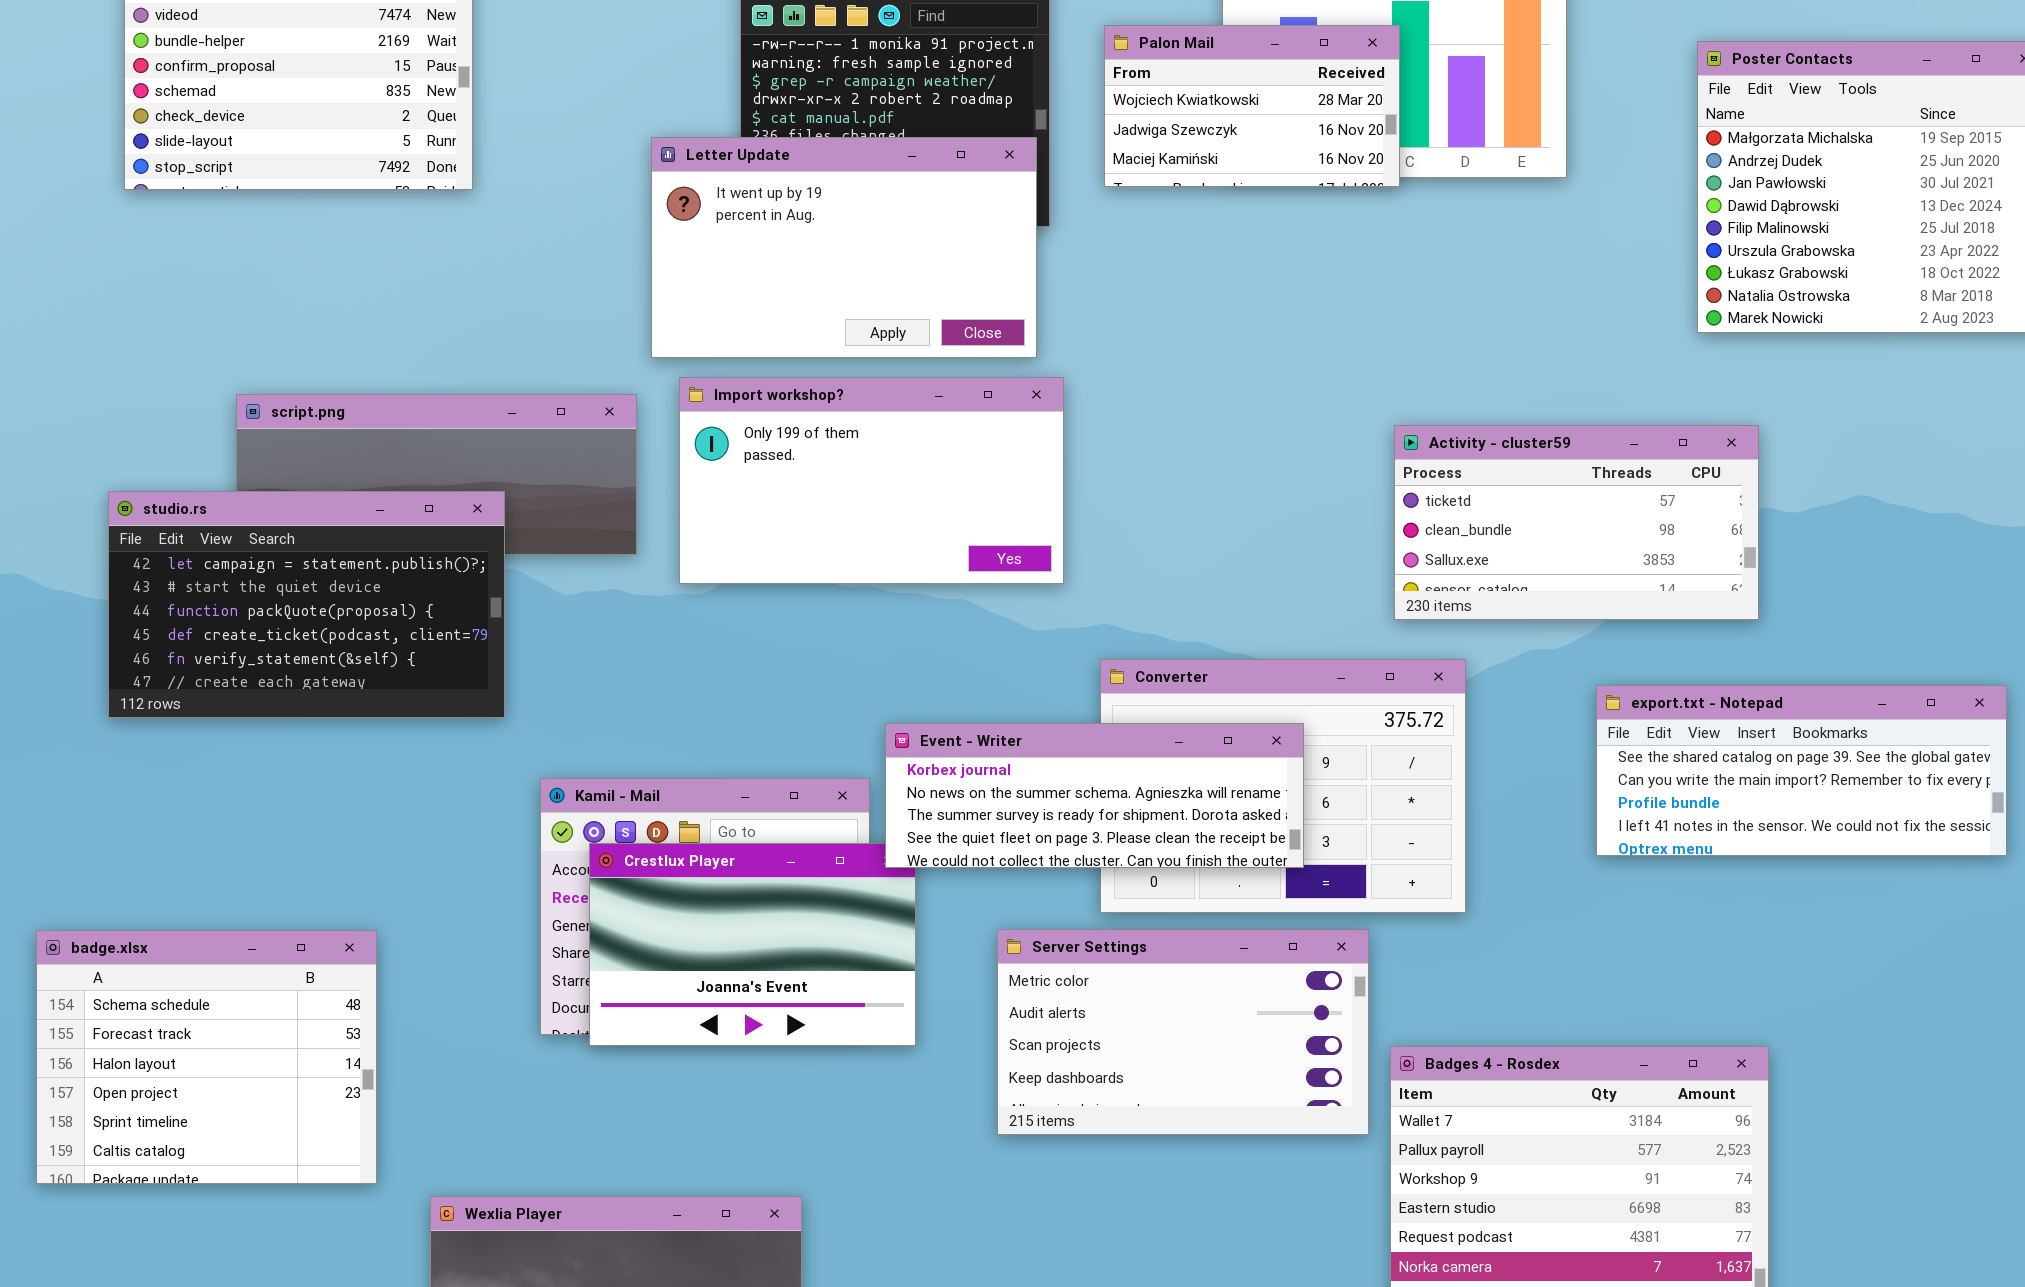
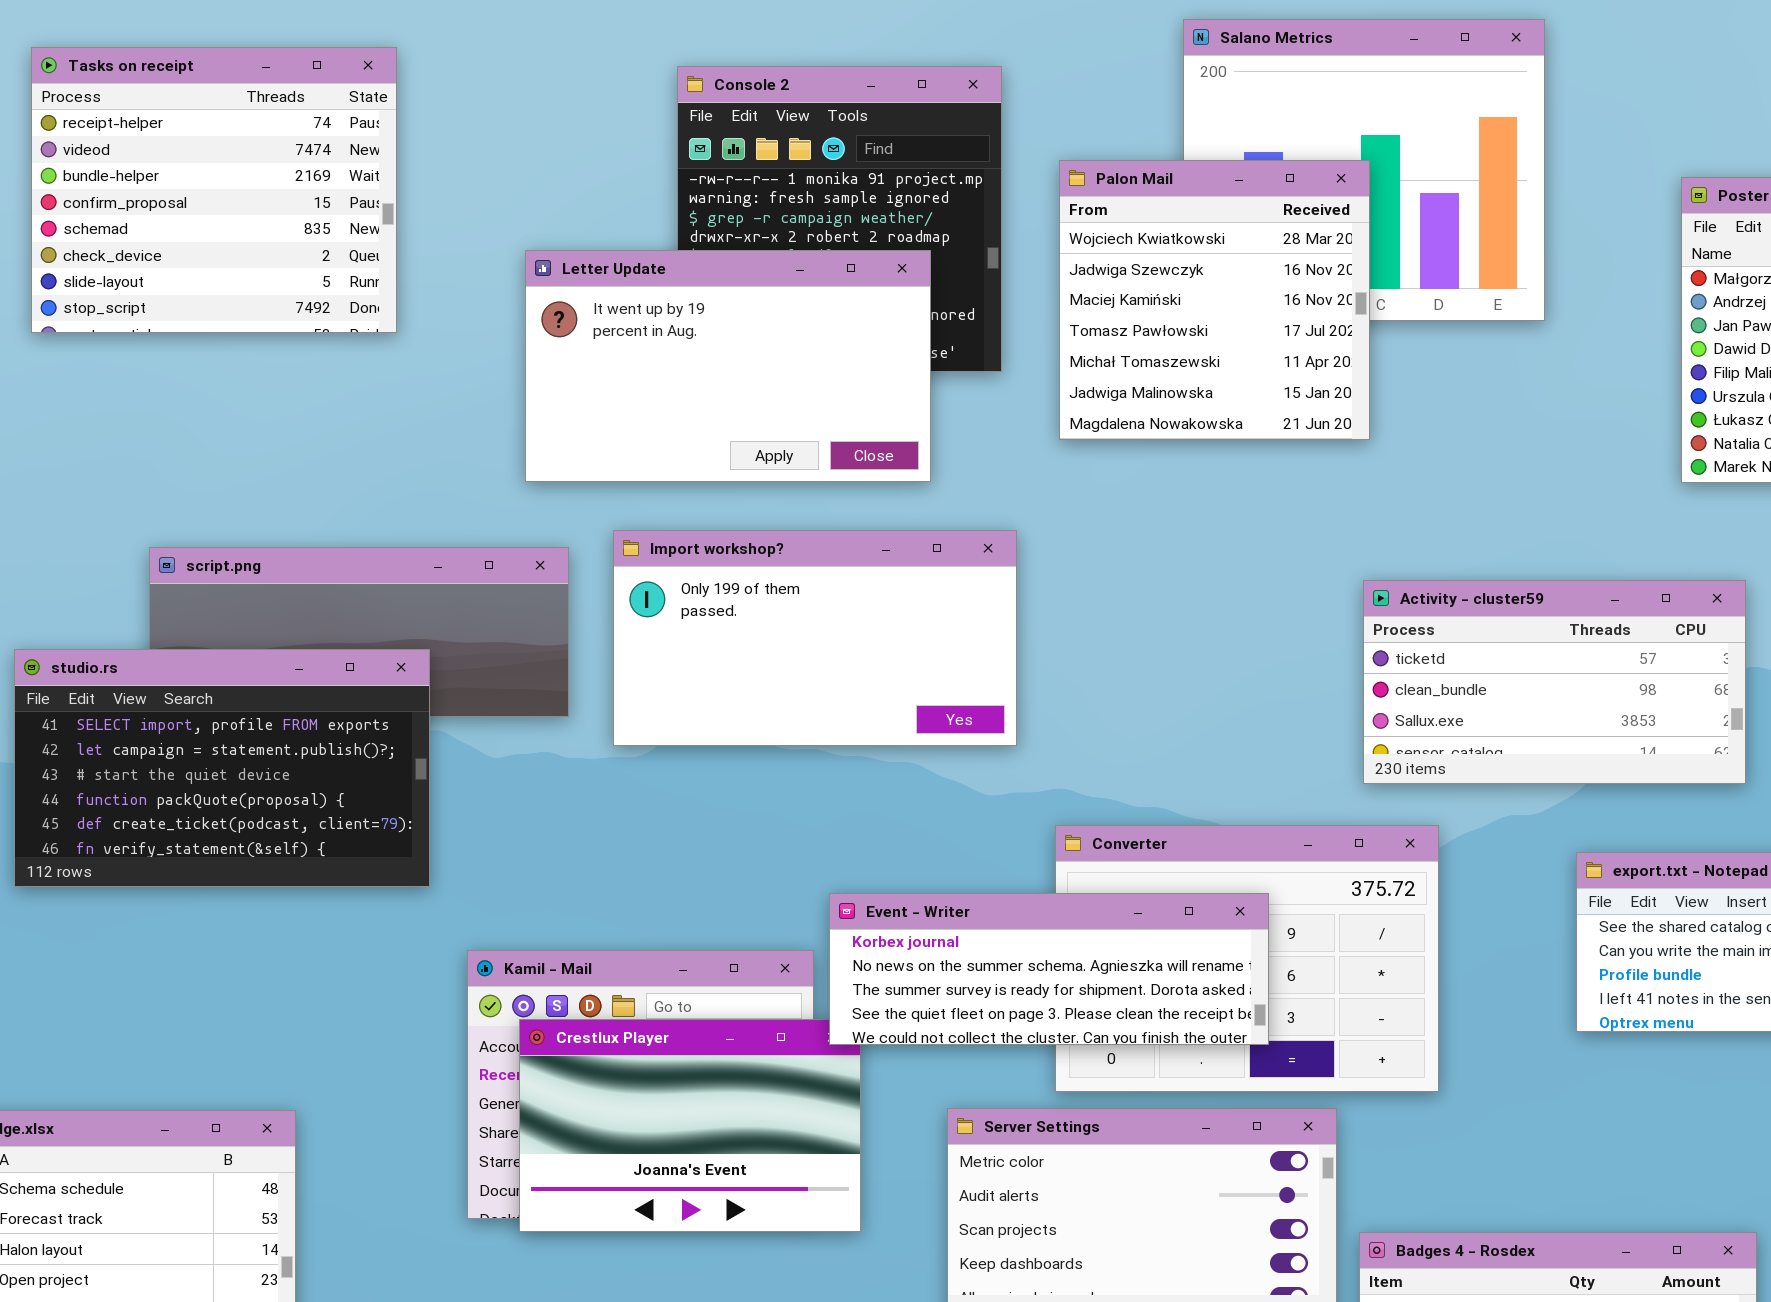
Palon Mail: [1104,25,1400,187] -> [1059,160,1370,440], resized
Letter Update: [651,137,1037,358] -> [525,250,931,482], moved
studio.rs: [108,491,505,718] -> [14,649,430,887], scrolled up 1 row

